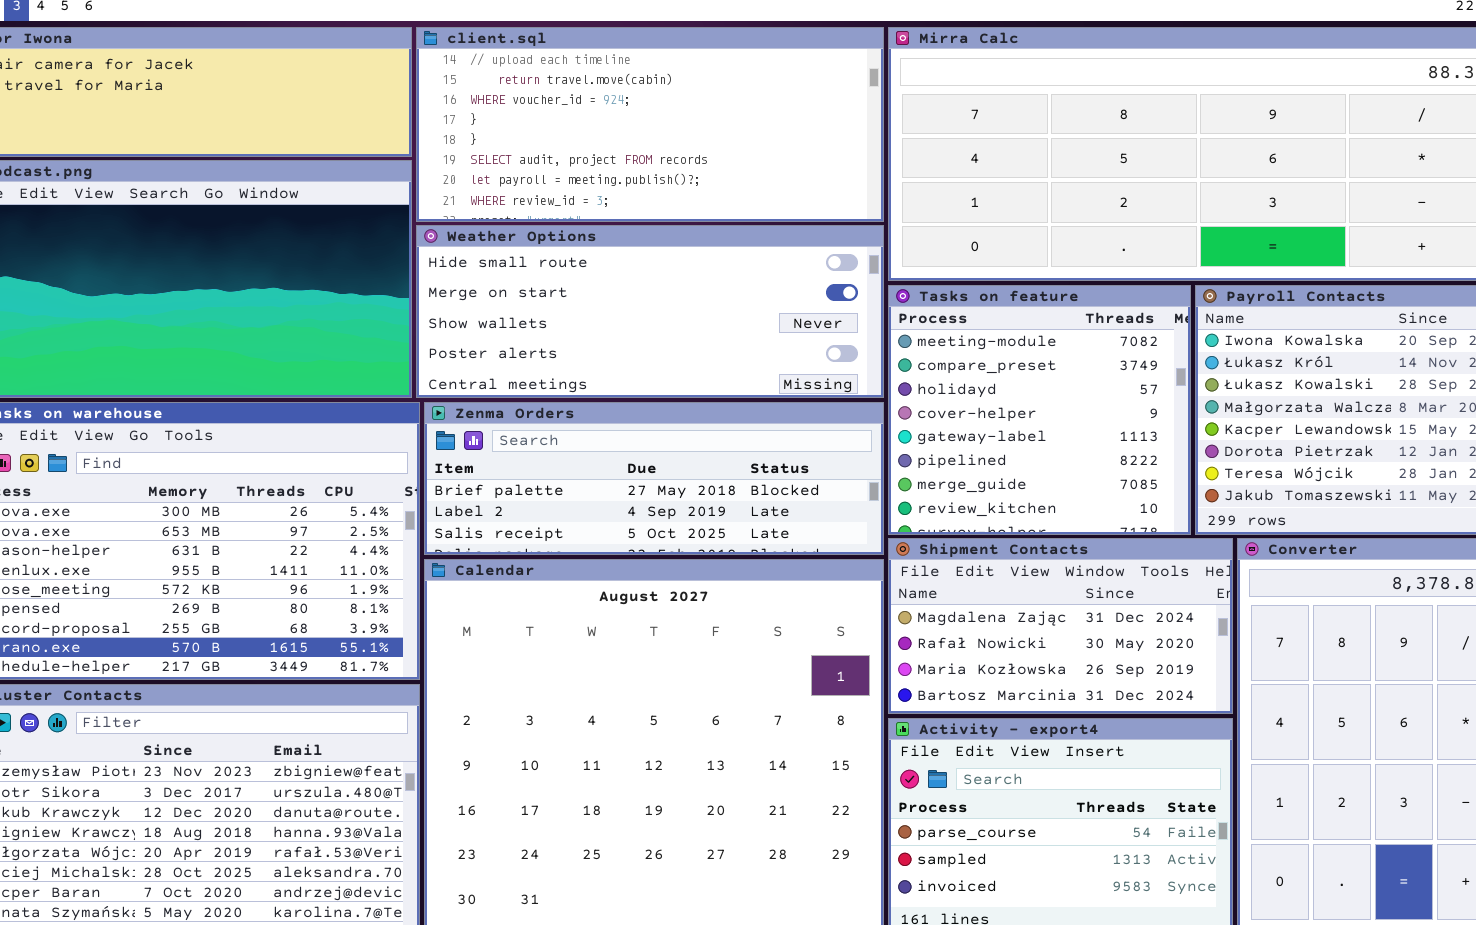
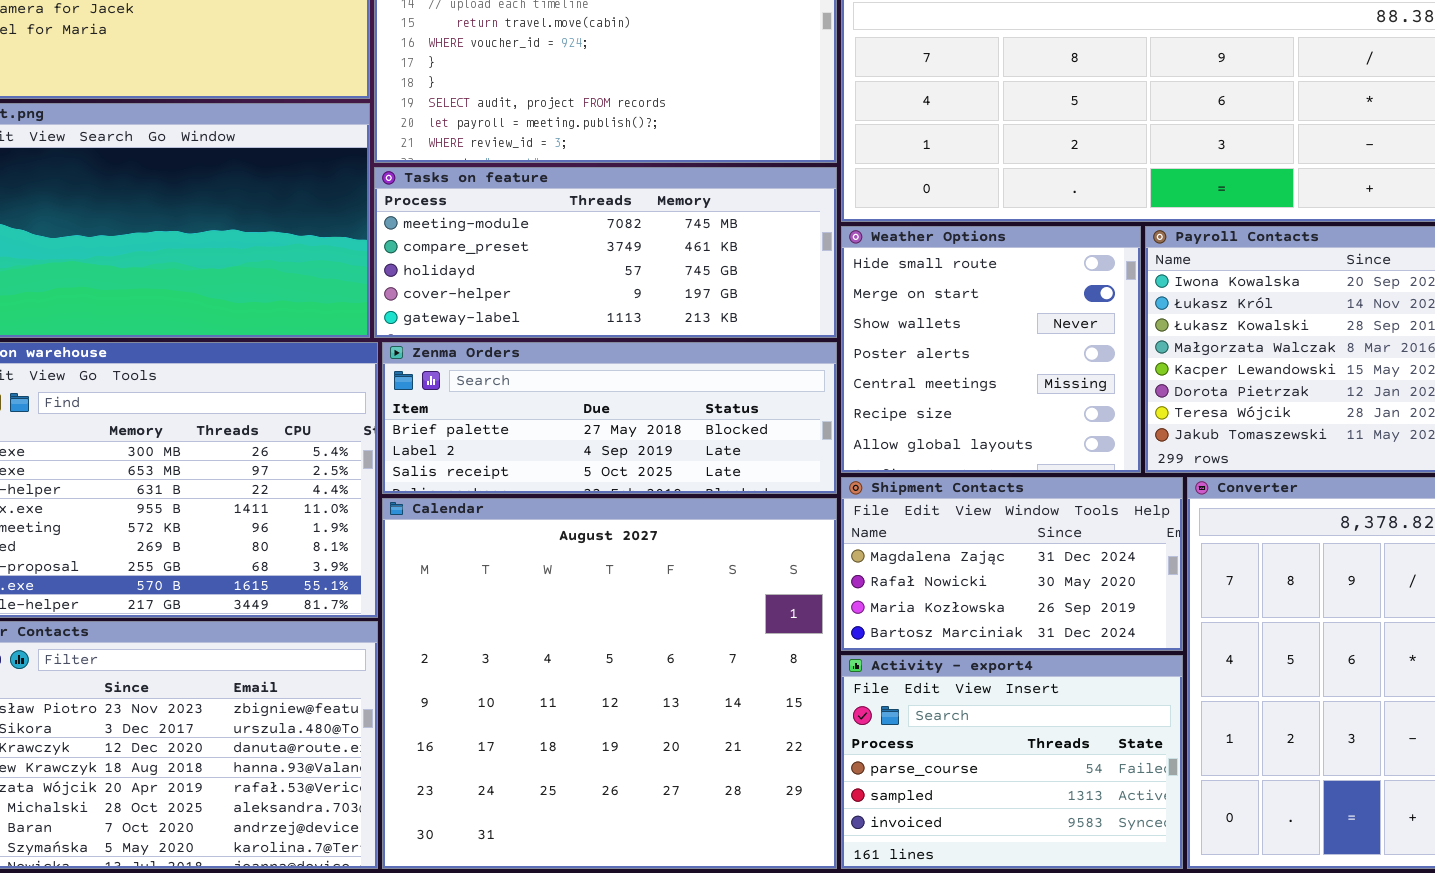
Weather Options: [416,225,884,398] -> [841,226,1141,473], moved, resized
Tasks on feature: [888,285,1191,535] -> [374,167,837,338], moved, resized

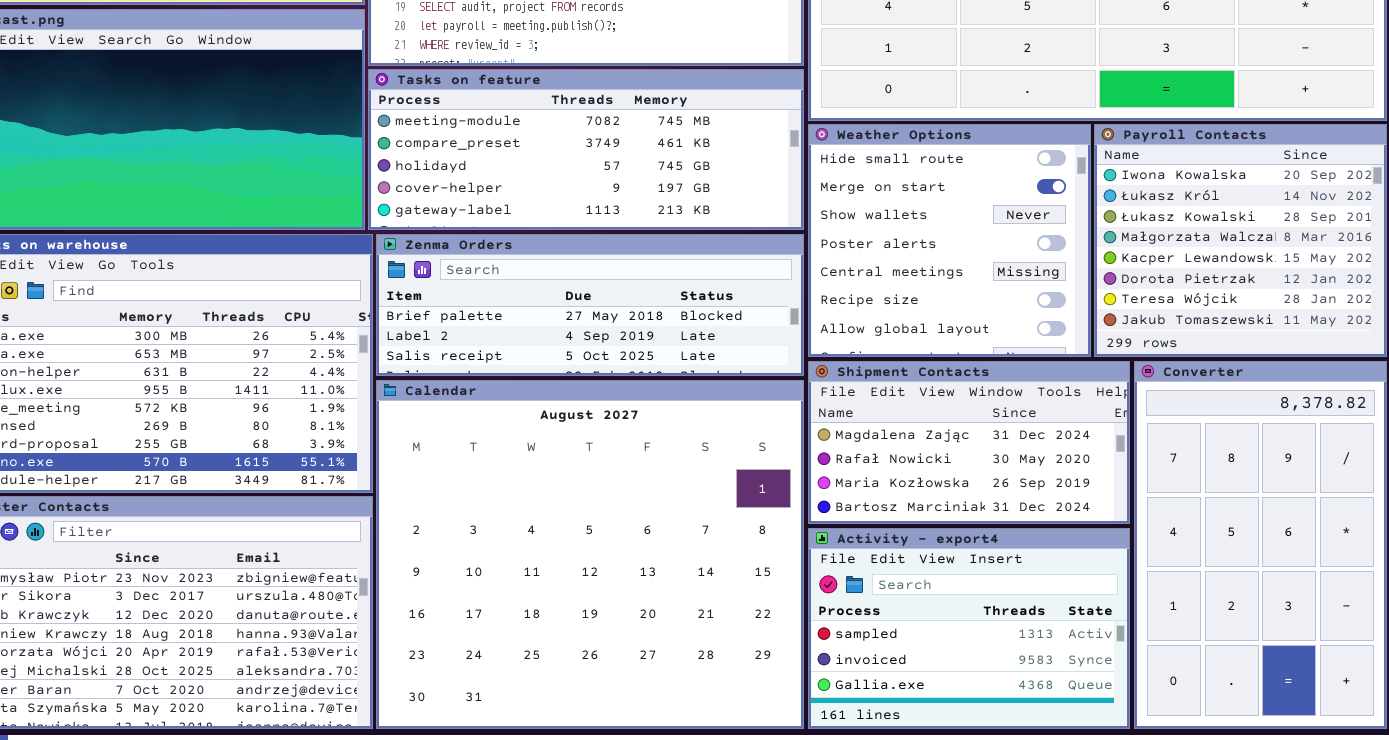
Activity - export4: [841,655,1183,869] -> [808,528,1130,729], scrolled down 1 row

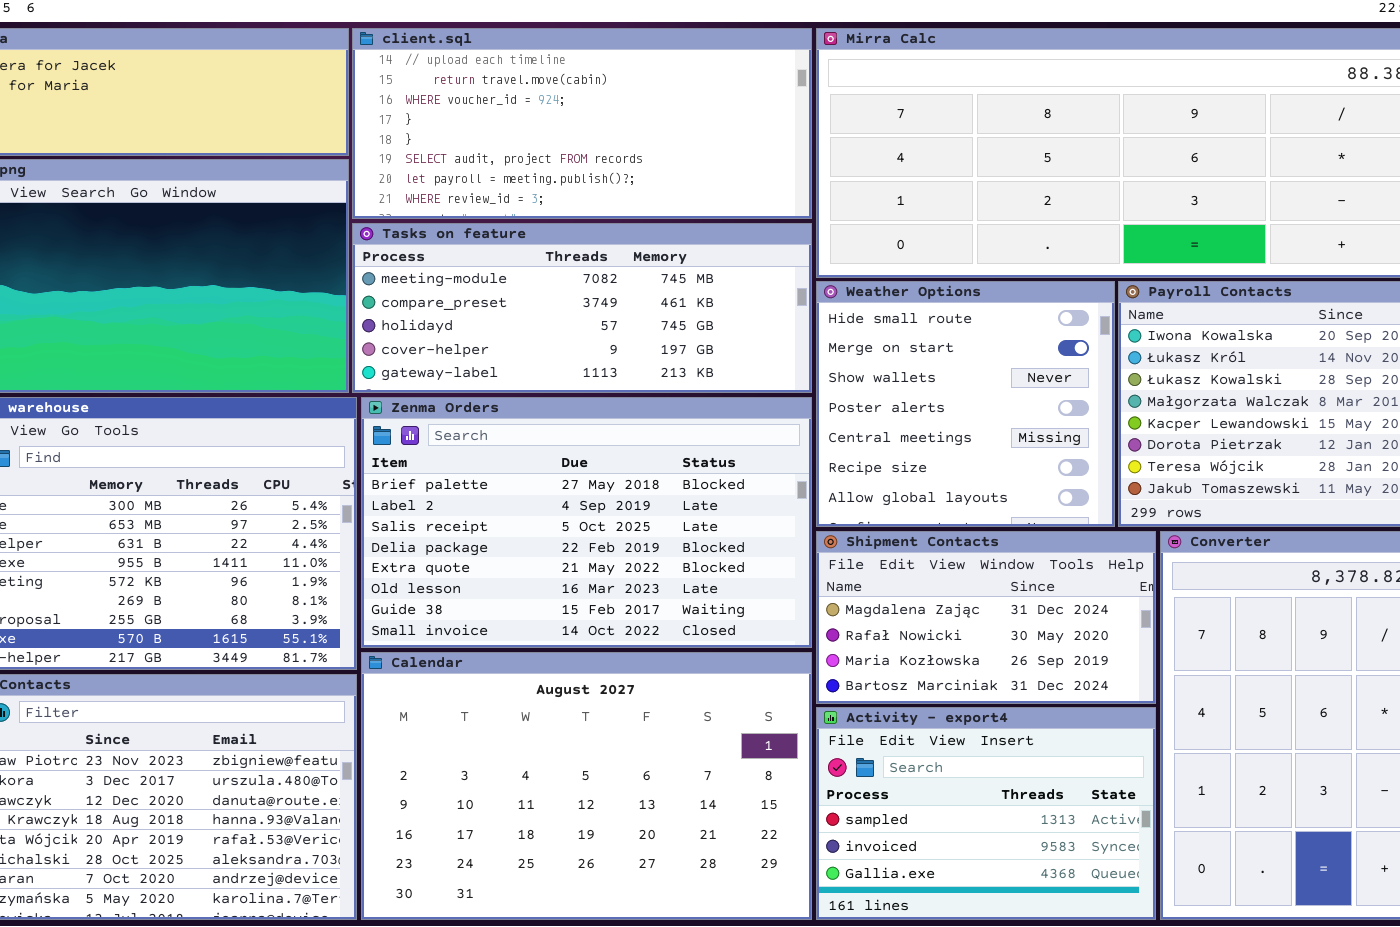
Zenma Orders: [376,234,804,376] -> [361,397,812,648], resized
Calendar: [376,380,804,729] -> [361,652,812,920], resized

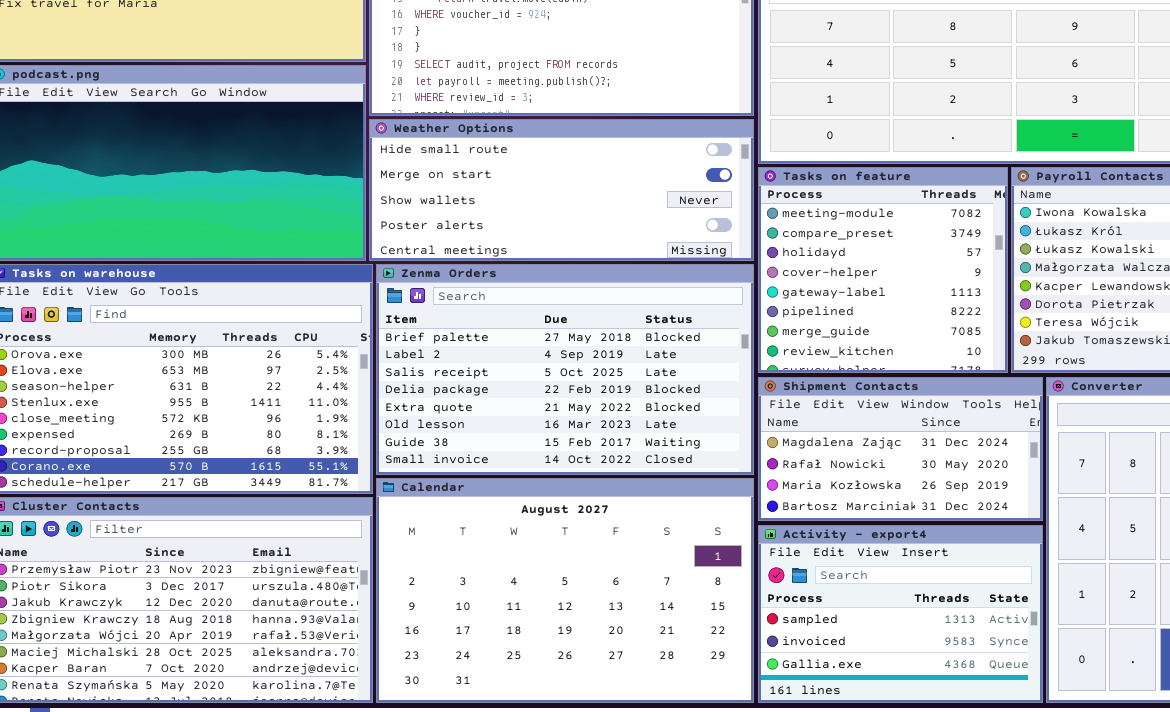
Tasks on feature: [352,223,812,393] -> [758,167,1008,373], moved, resized
Weather Options: [816,281,1115,527] -> [369,119,754,261], moved, resized

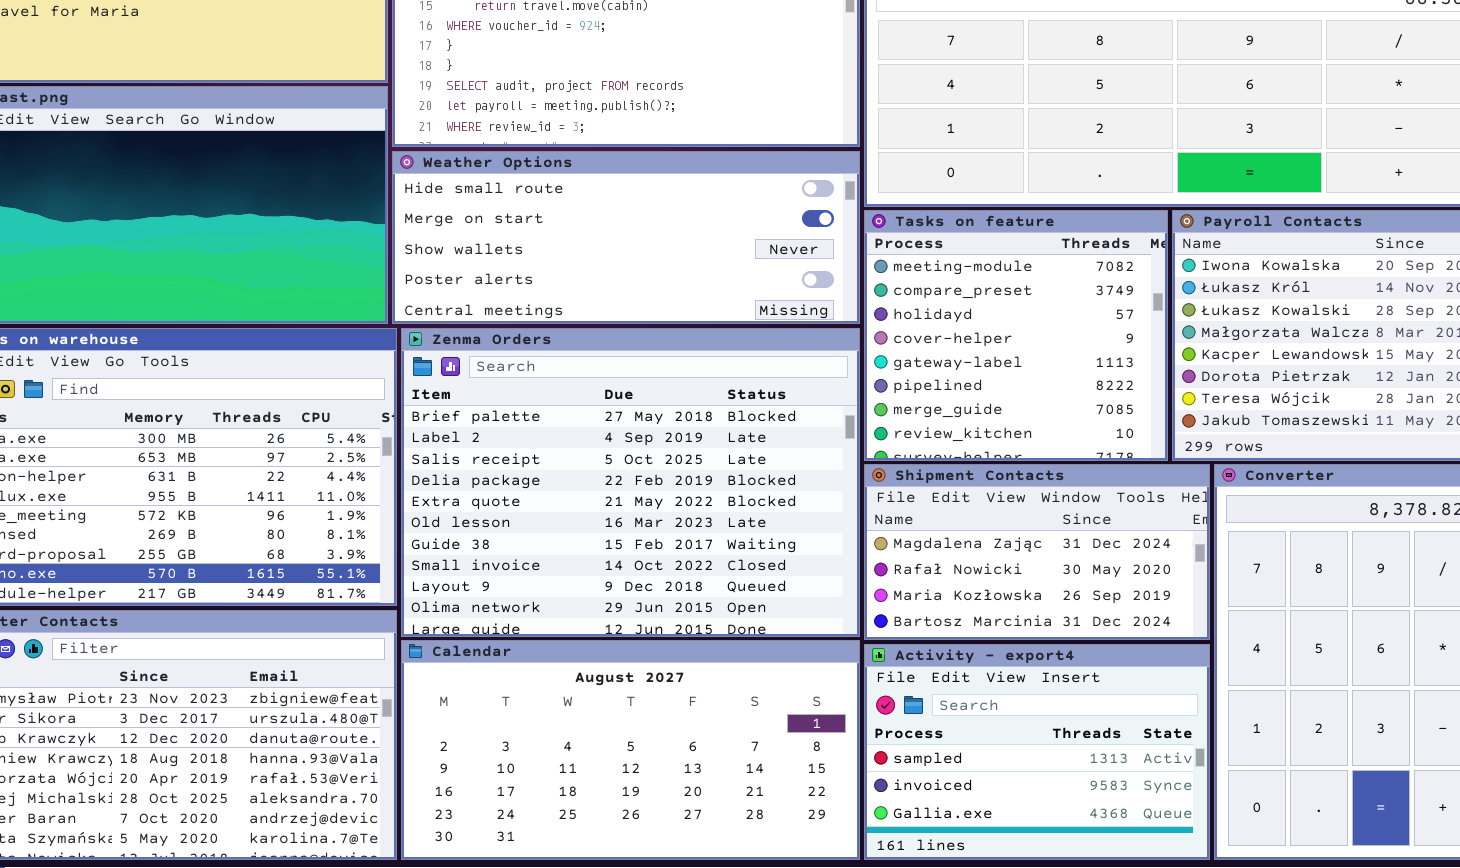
Zenma Orders: [376,264,754,475] -> [401,328,860,637], resized
Calendar: [376,478,754,703] -> [401,640,860,860], resized

